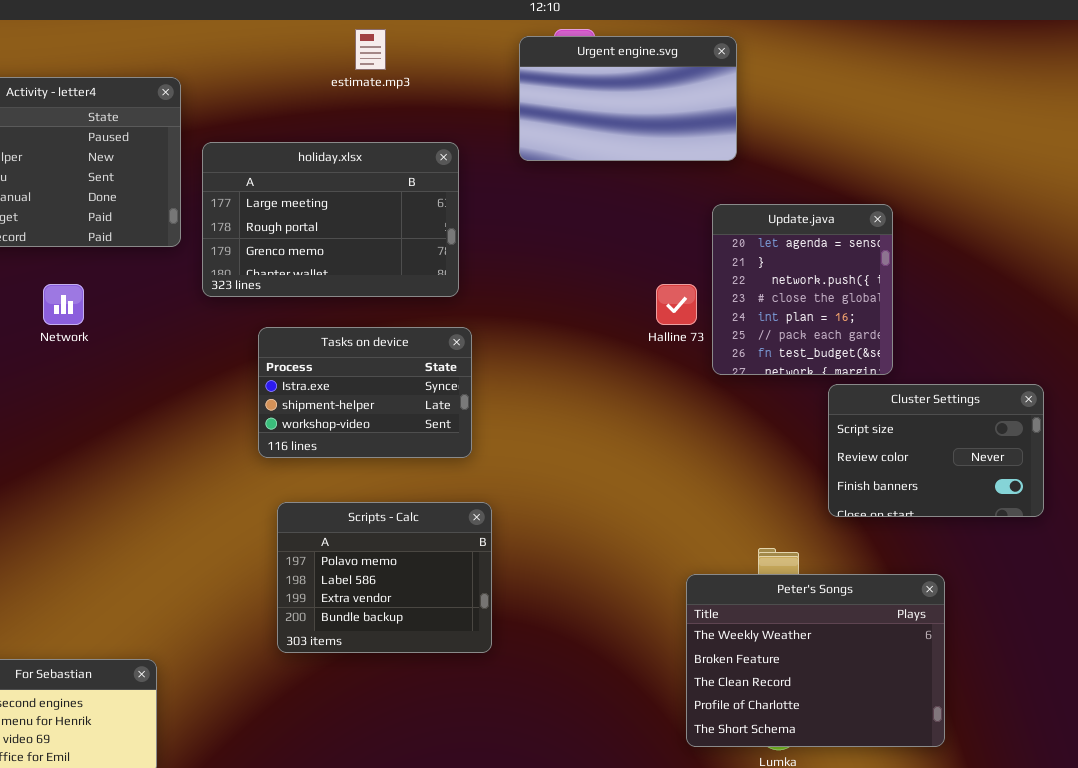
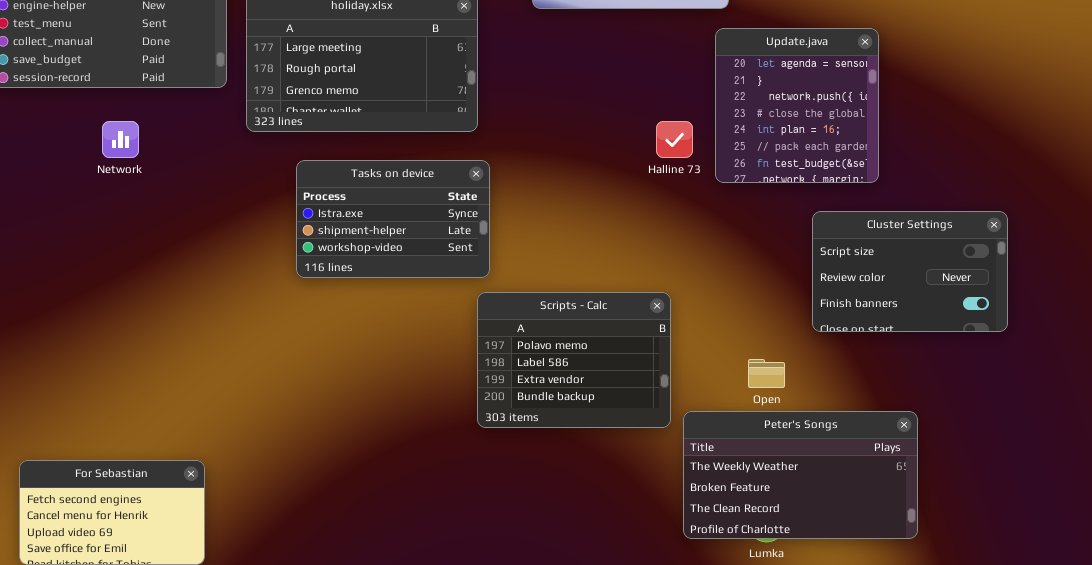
Update.java: [712,204,893,375] -> [715,28,879,183], moved
Scripts - Calc: [277,502,492,653] -> [477,292,671,428], moved
Peter's Songs: [686,574,945,747] -> [683,411,918,539], resized

